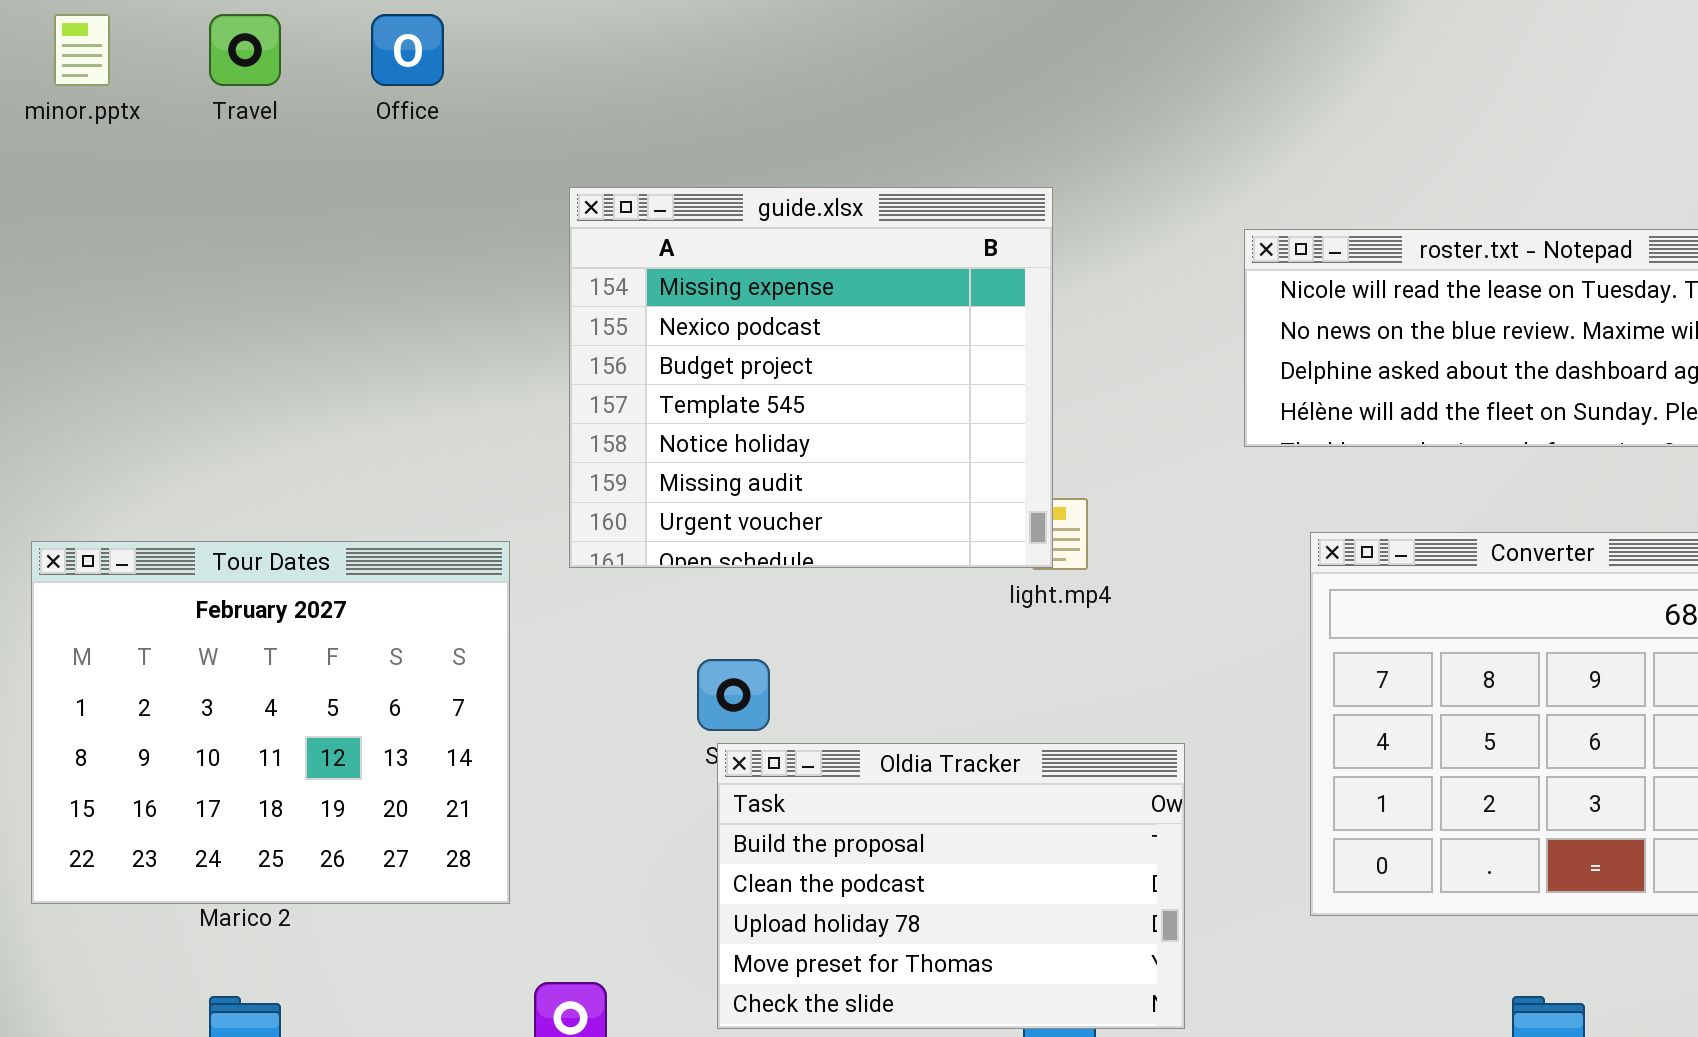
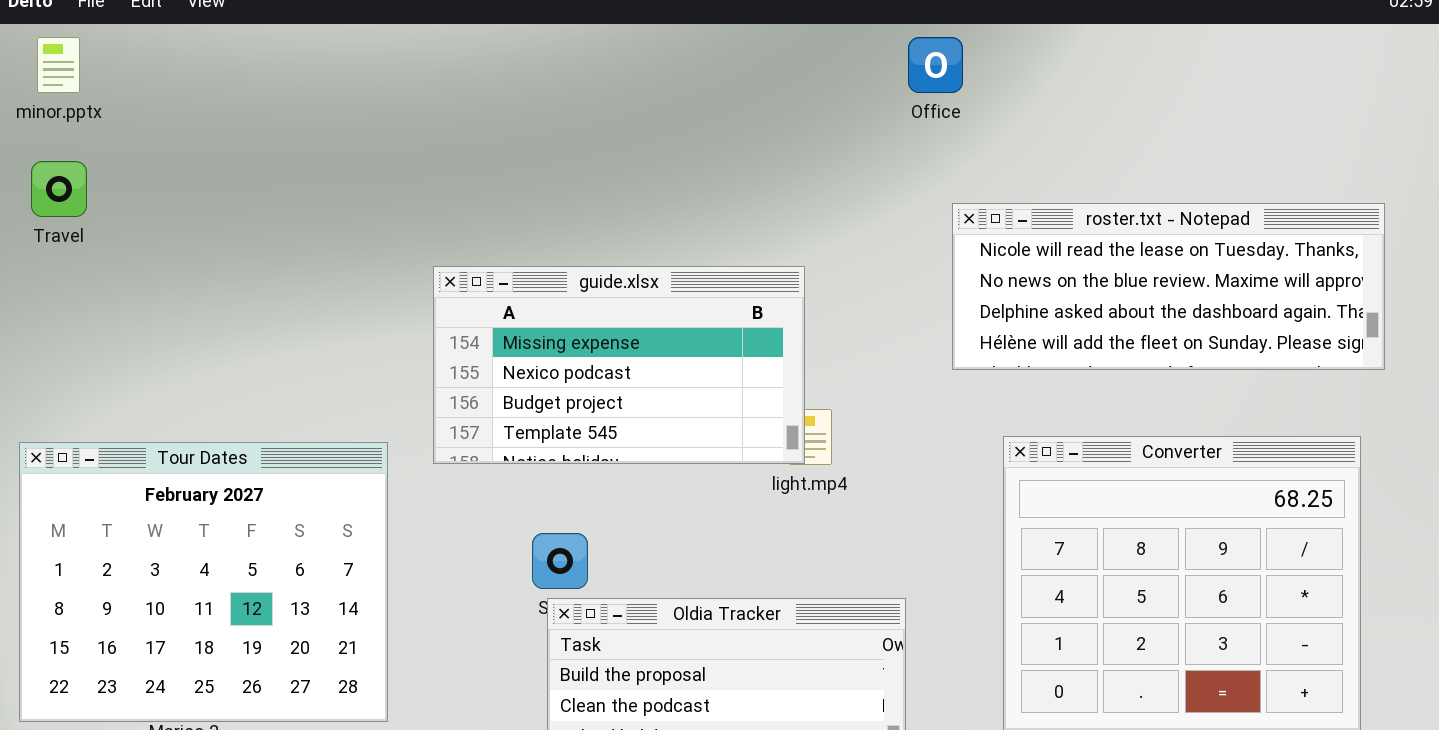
Travel: [209,14,281,86] -> [31,161,87,217], moved
Office: [371,14,444,86] -> [908,37,963,93], moved
guide.xlsx: [569,187,1053,568] -> [433,266,805,464], resized

